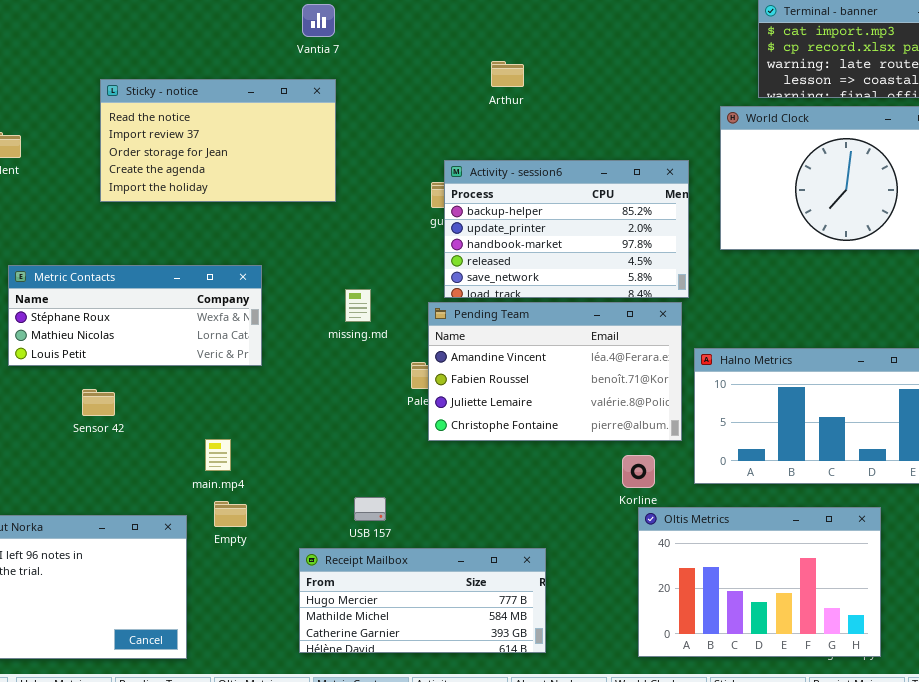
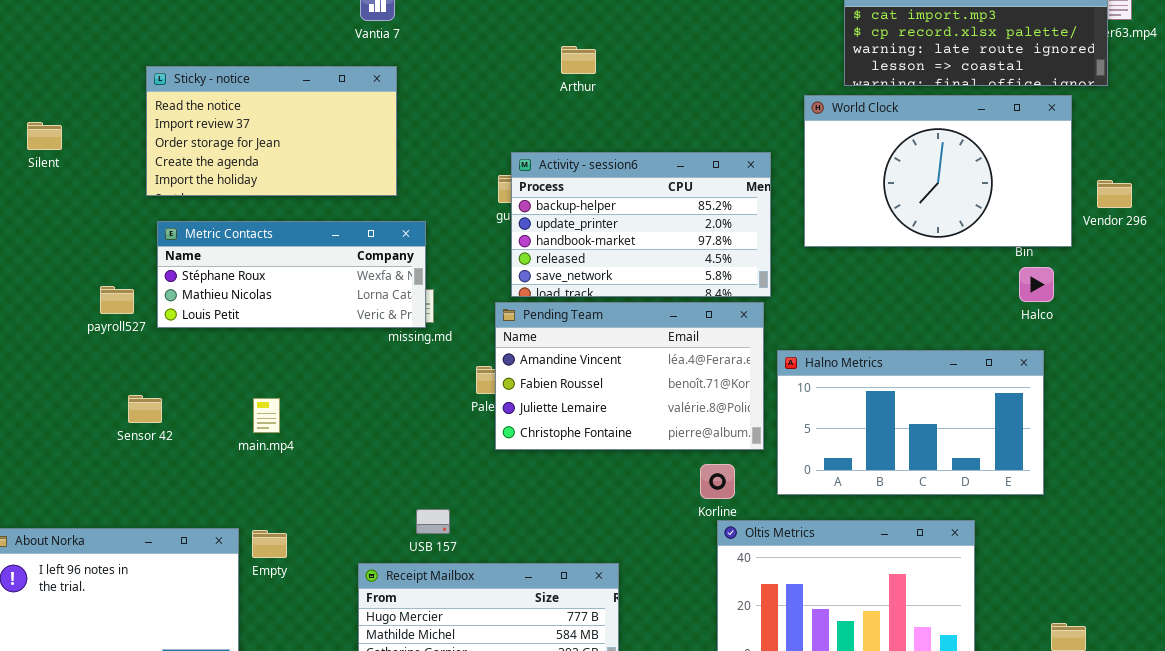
Metric Contacts: [8,265,262,366] -> [157,221,426,328], moved
main.mp4: [205,439,231,471] -> [253,398,280,433], moved
Empty: [214,501,247,527] -> [252,530,287,558], moved

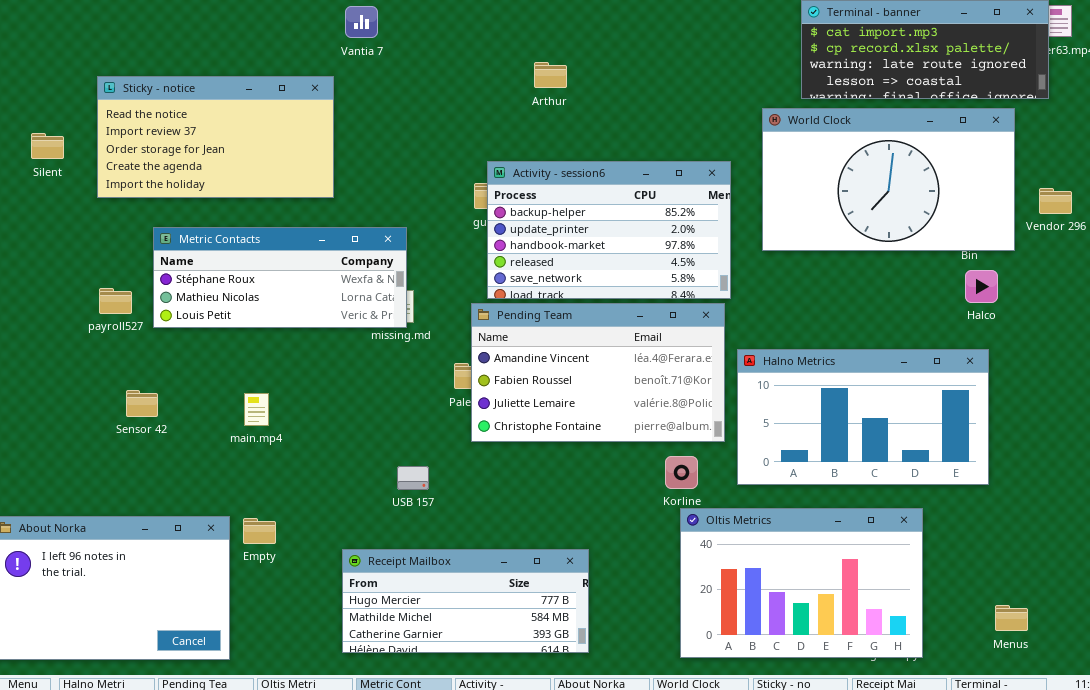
Sticky - notice: [146,66,397,196] -> [97,76,334,198], moved
USB 157: [416,509,450,534] -> [397,466,429,490], moved

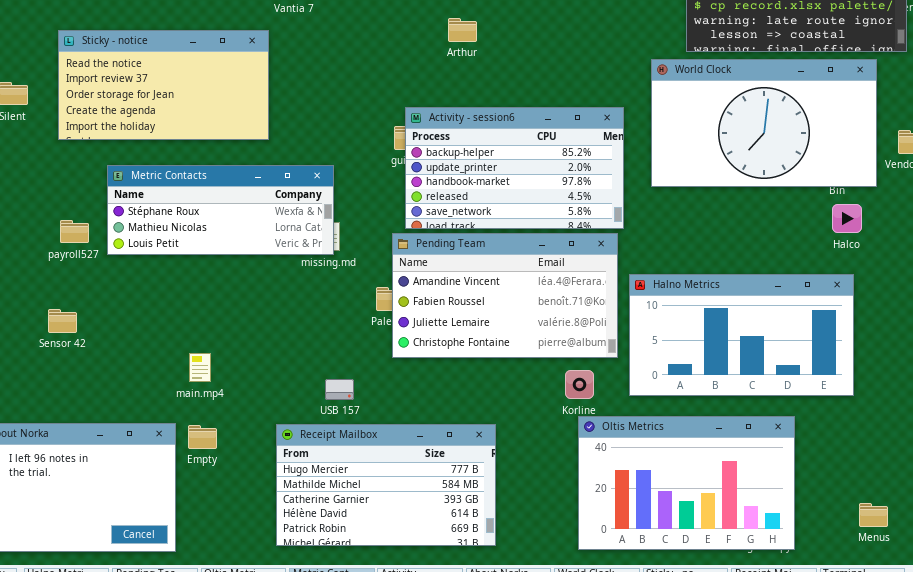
Sensor 42: [126,390,158,417] -> [48,309,77,333], moved
main.mp4: [244,393,269,426] -> [189,353,211,382], moved
Receipt Mailbox: [342,549,589,653] -> [276,424,496,546], resized

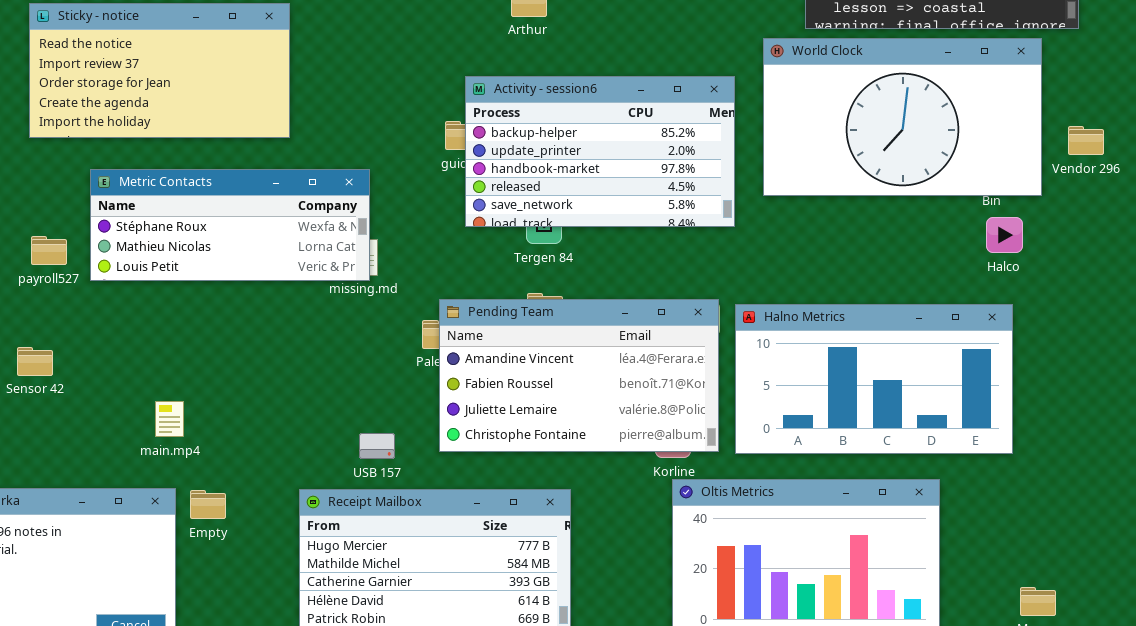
Activity - session6: [405,107,624,229] -> [465,76,735,227], moved
Pending Team: [392,233,618,358] -> [439,299,719,452], moved
main.mp4: [189,353,211,382] -> [155,401,184,437], moved

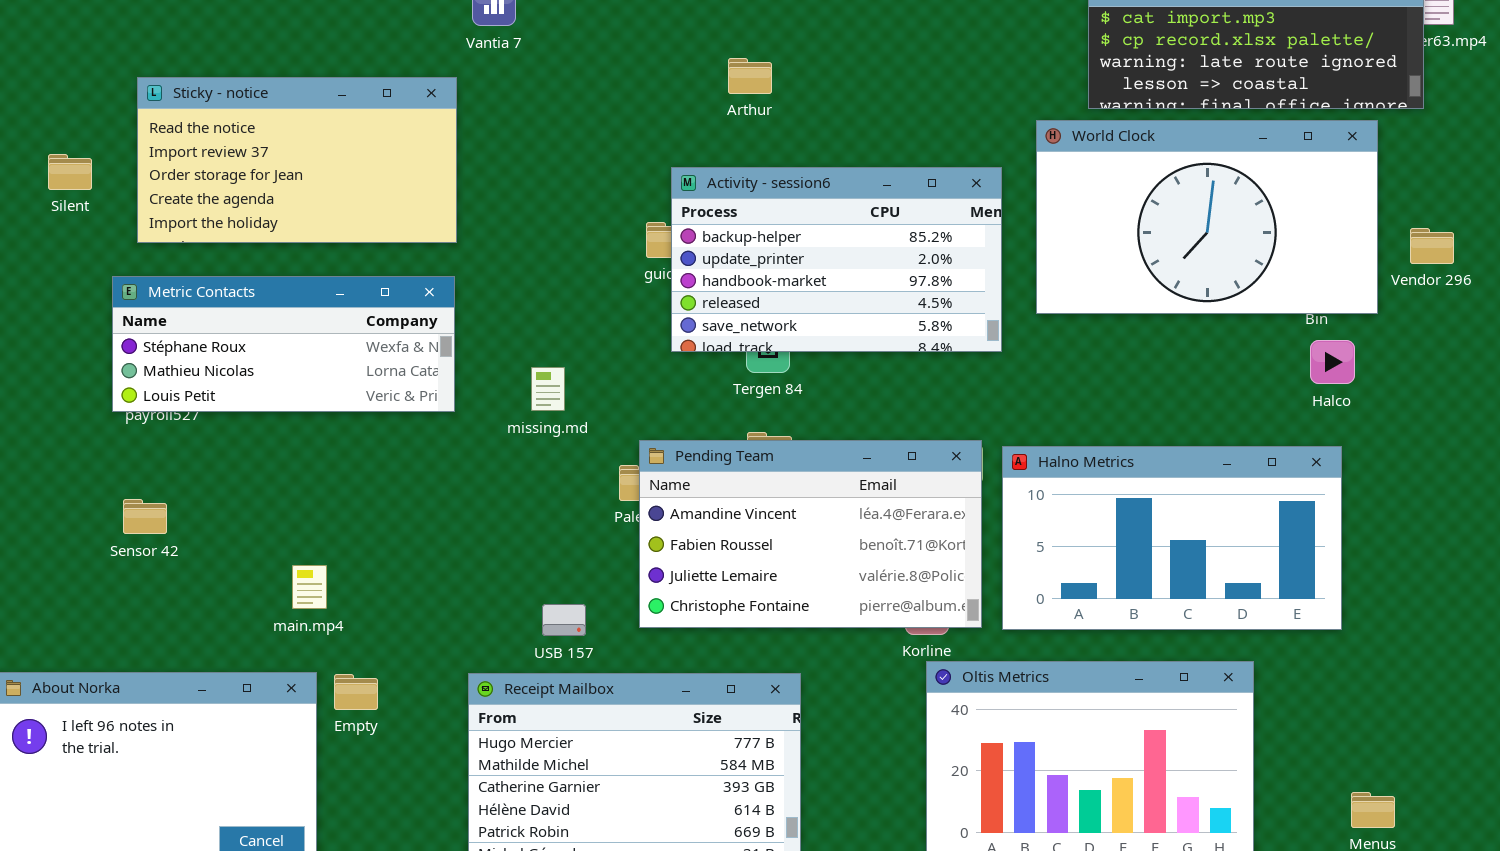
Metric Contacts: [90,169,370,281] -> [112,276,455,412], moved

